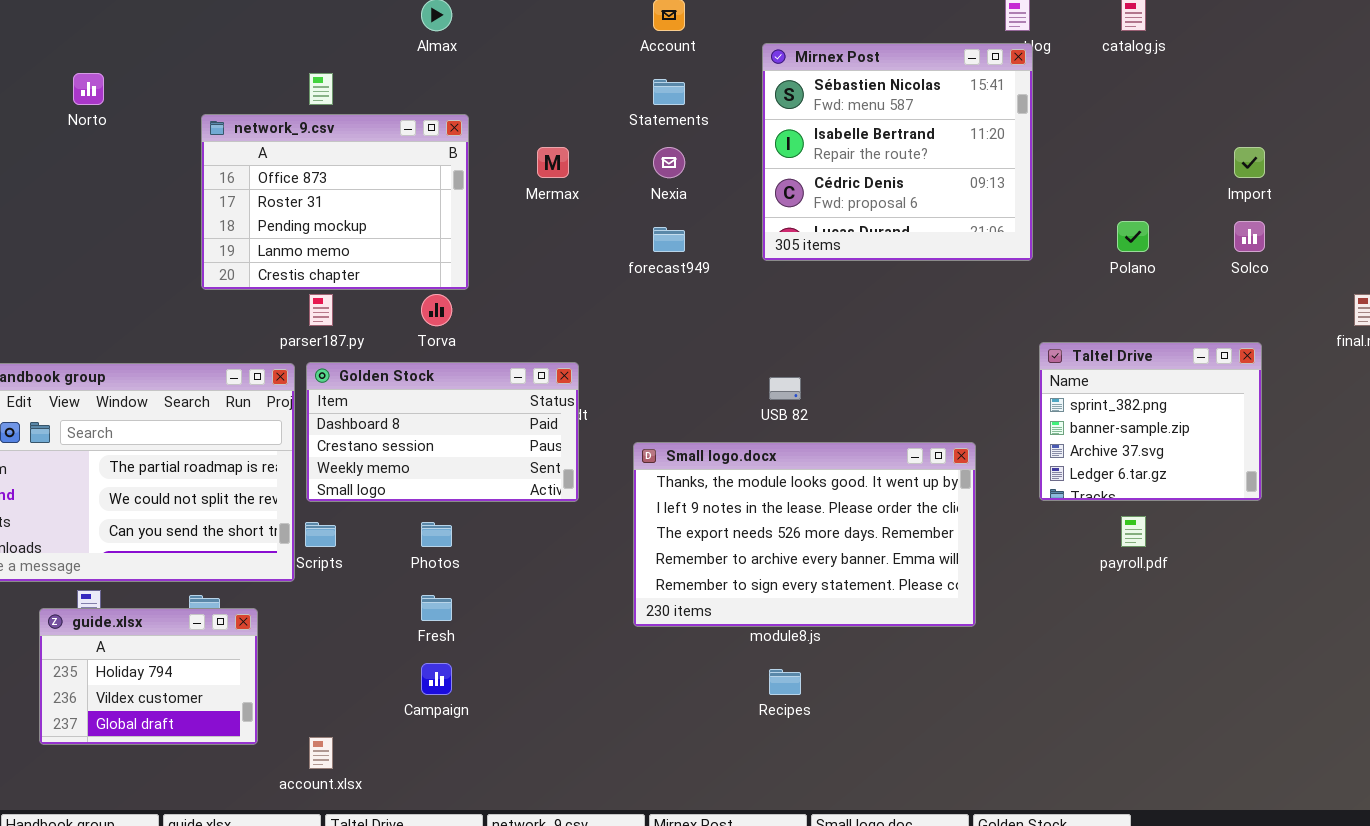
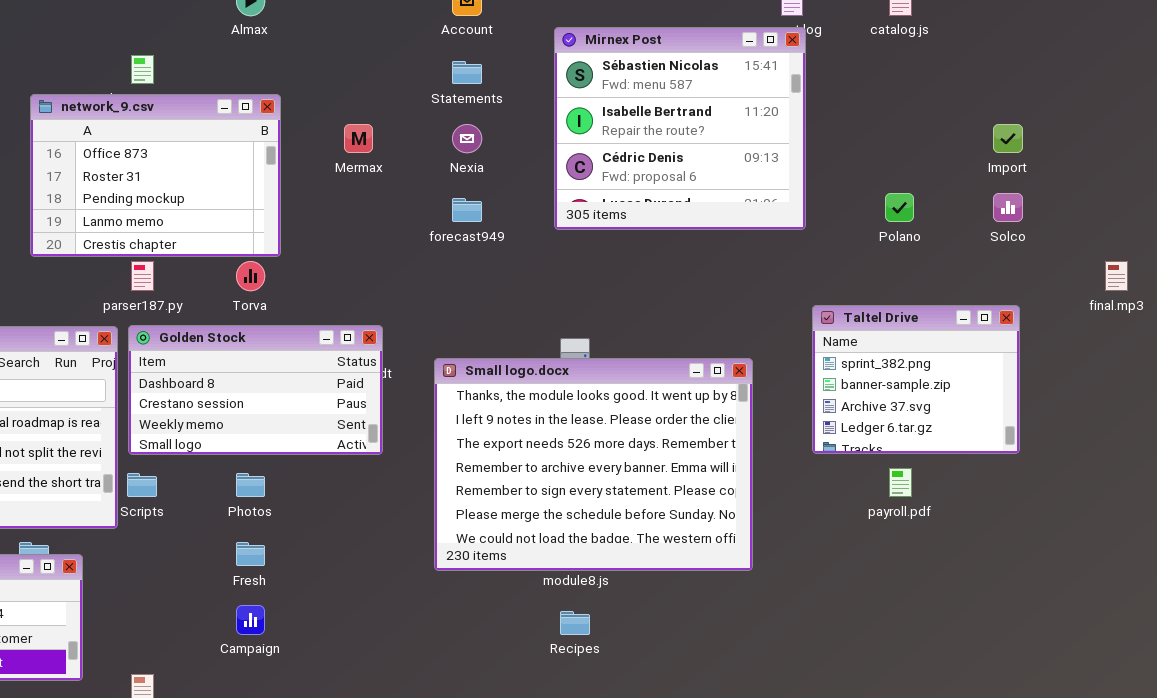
Small logo.docx: [633,442,976,627] -> [434,358,753,571], resized

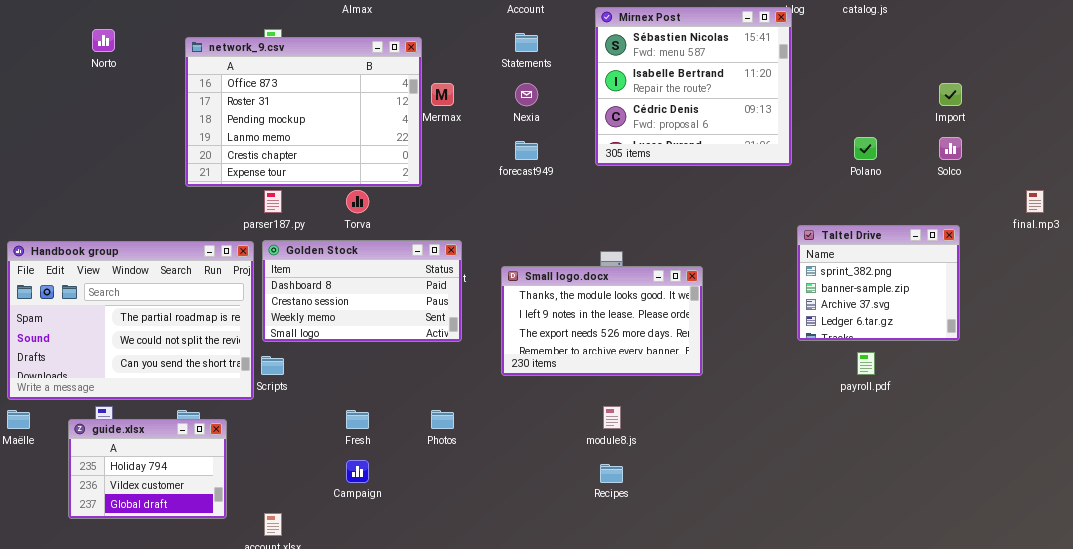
network_9.csv: [30,94,281,257] -> [185,37,422,187], resized
Small logo.docx: [434,358,753,571] -> [501,266,703,376], resized
Photos: [236,473,265,497] -> [431,410,454,429], moved

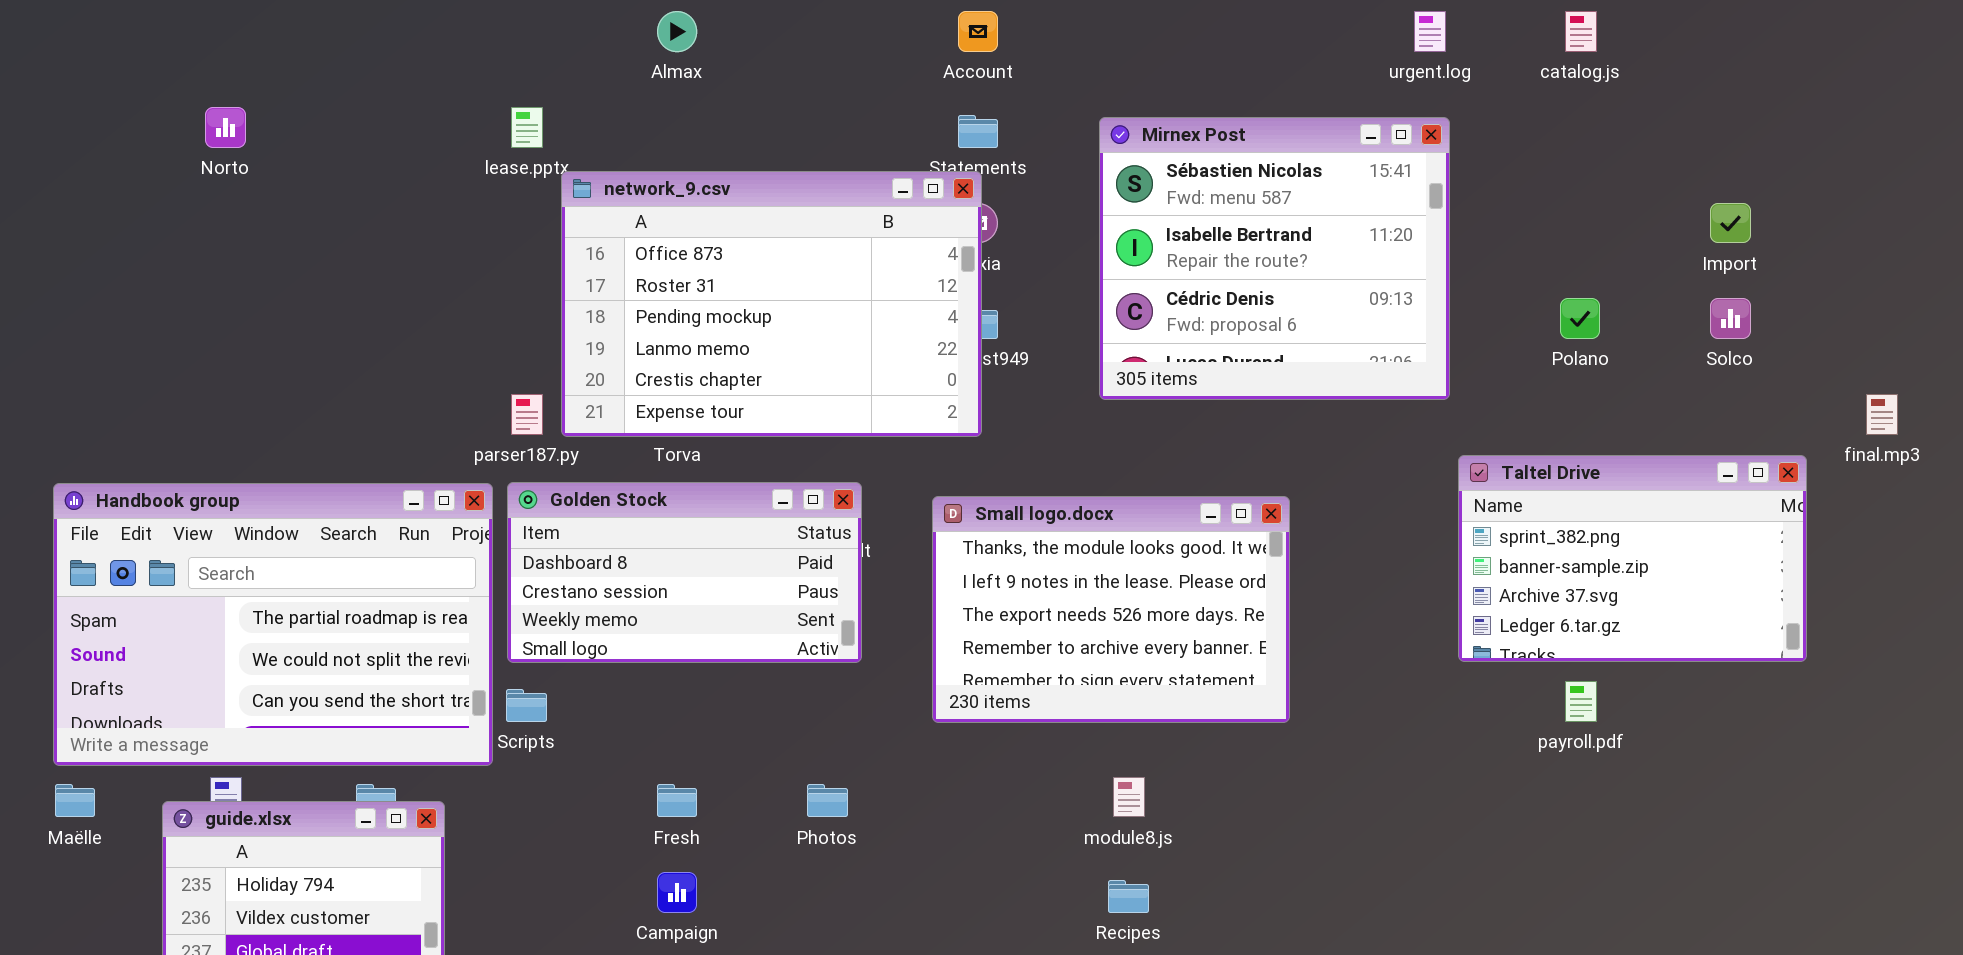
Mirnex Post: [595,7,792,166] -> [1099,117,1450,400], moved
network_9.csv: [185,37,422,187] -> [561,171,982,437], moved
Taltel Drive: [797,225,960,341] -> [1458,455,1807,662], resized
Small logo.docx: [501,266,703,376] -> [932,496,1290,723], resized

